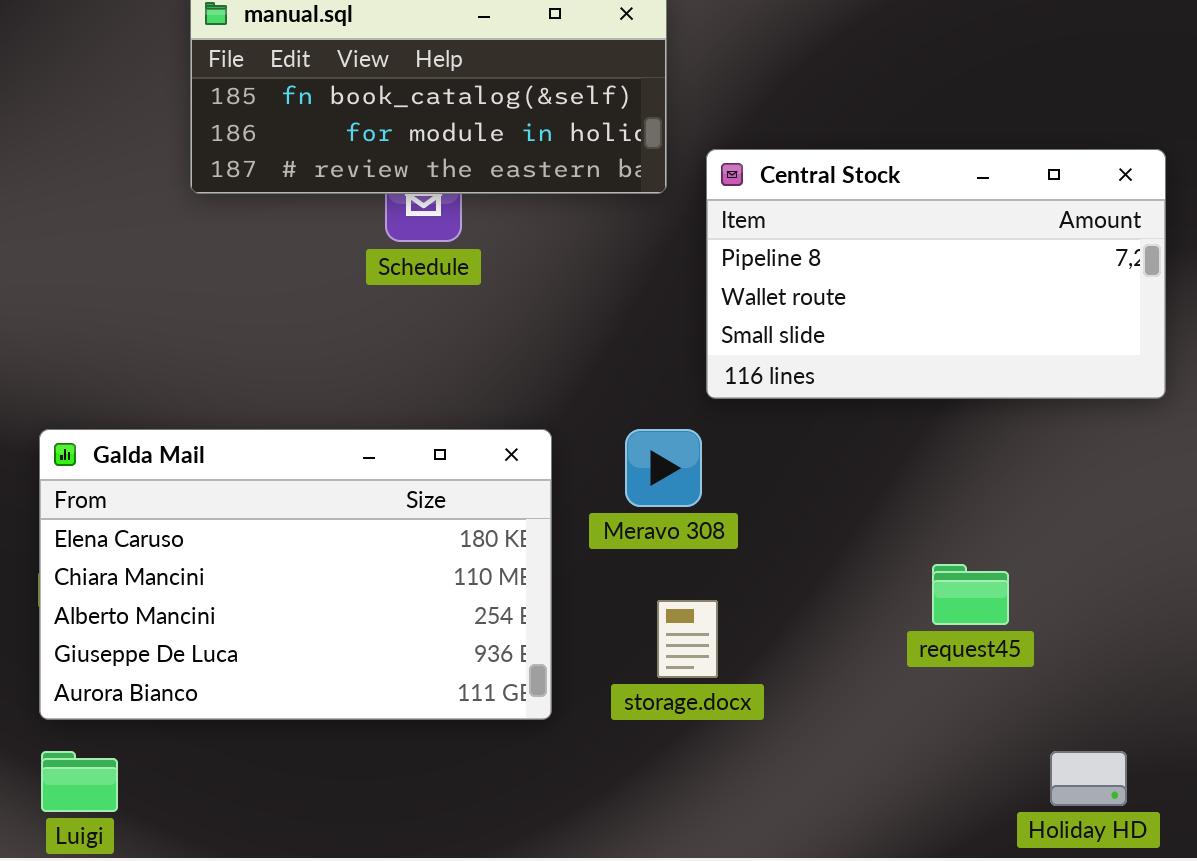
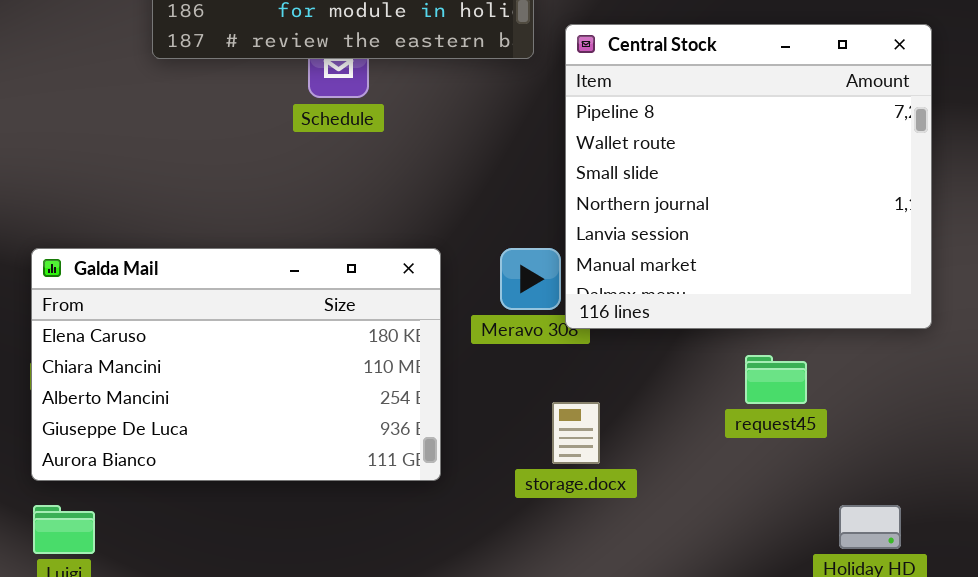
Central Stock: [706,149,1166,399] -> [565,24,932,329], resized
storage.docx: [657,600,718,678] -> [552,402,600,464], moved

